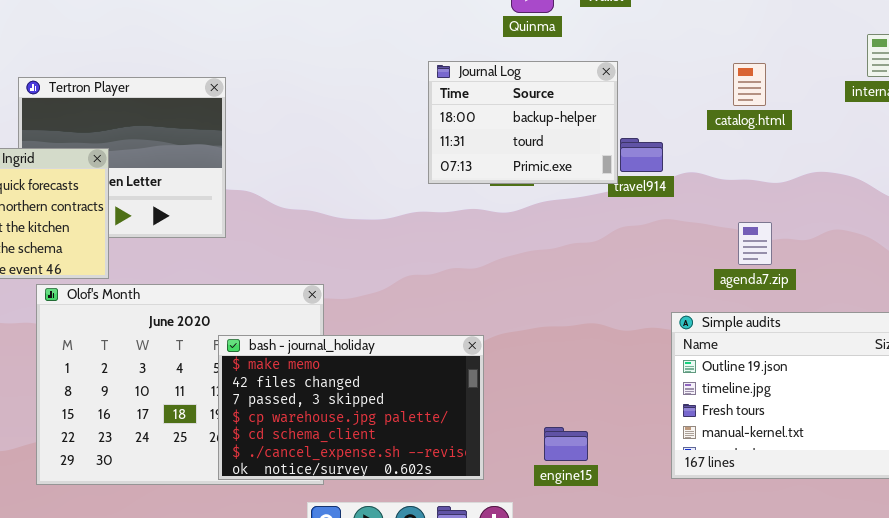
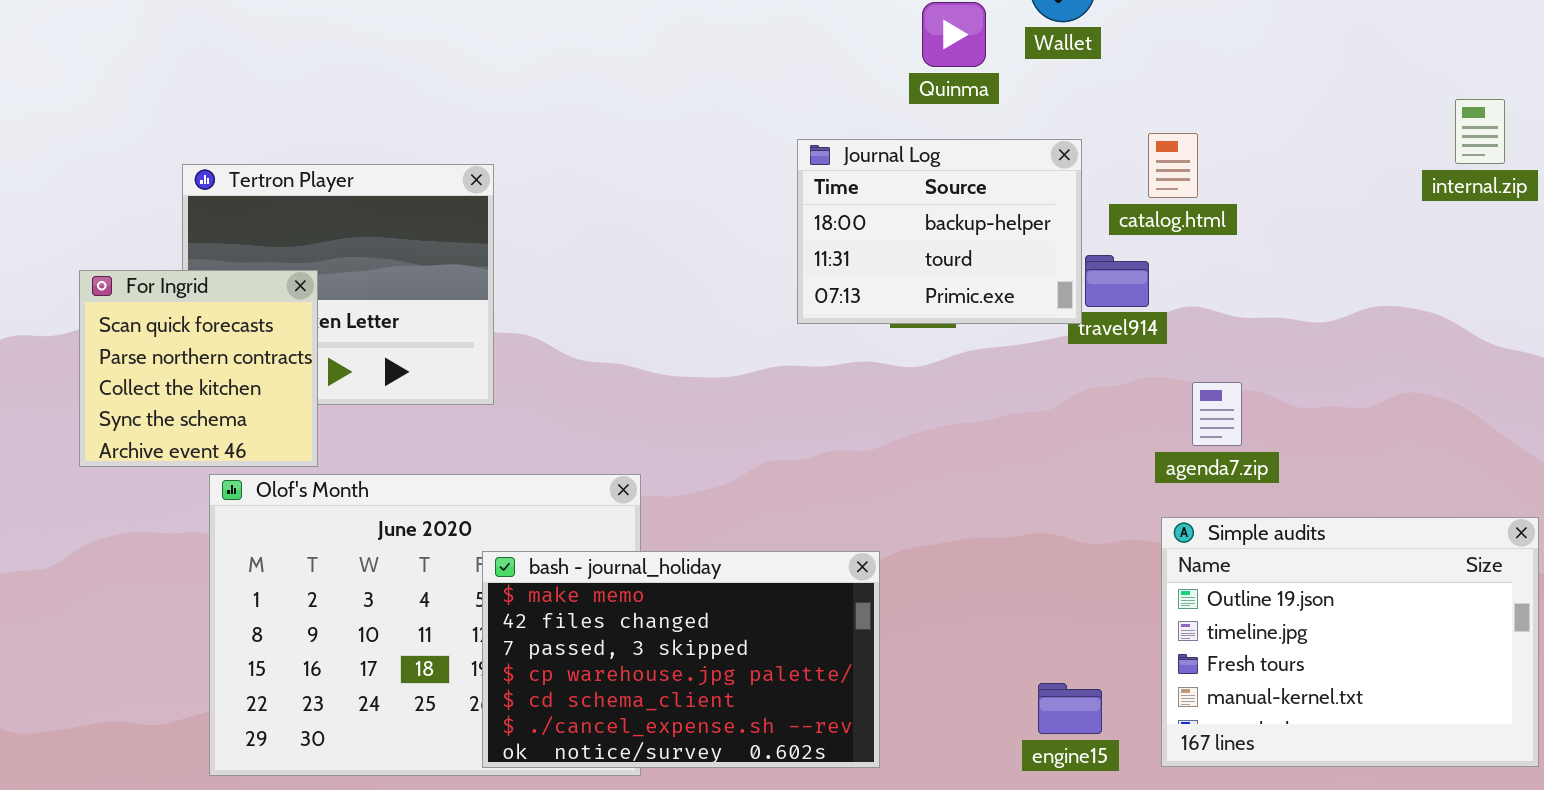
catalog.html: [733,63,766,106] -> [1148,133,1198,198], moved
agenda7.zip: [738,222,772,265] -> [1192,382,1242,446], moved
engine15: [544,427,588,461] -> [1038,683,1102,734], moved

